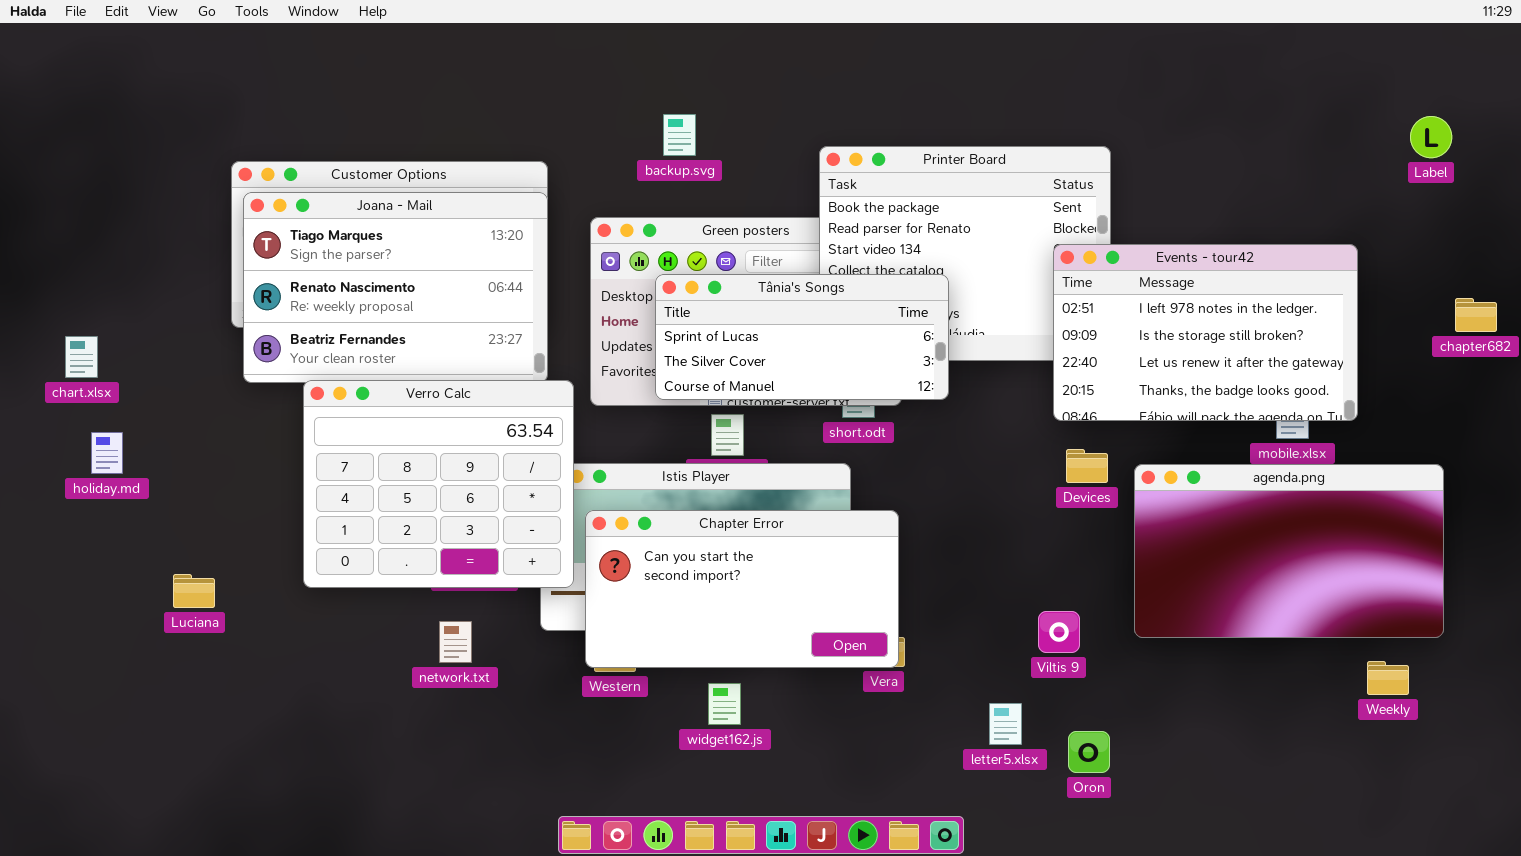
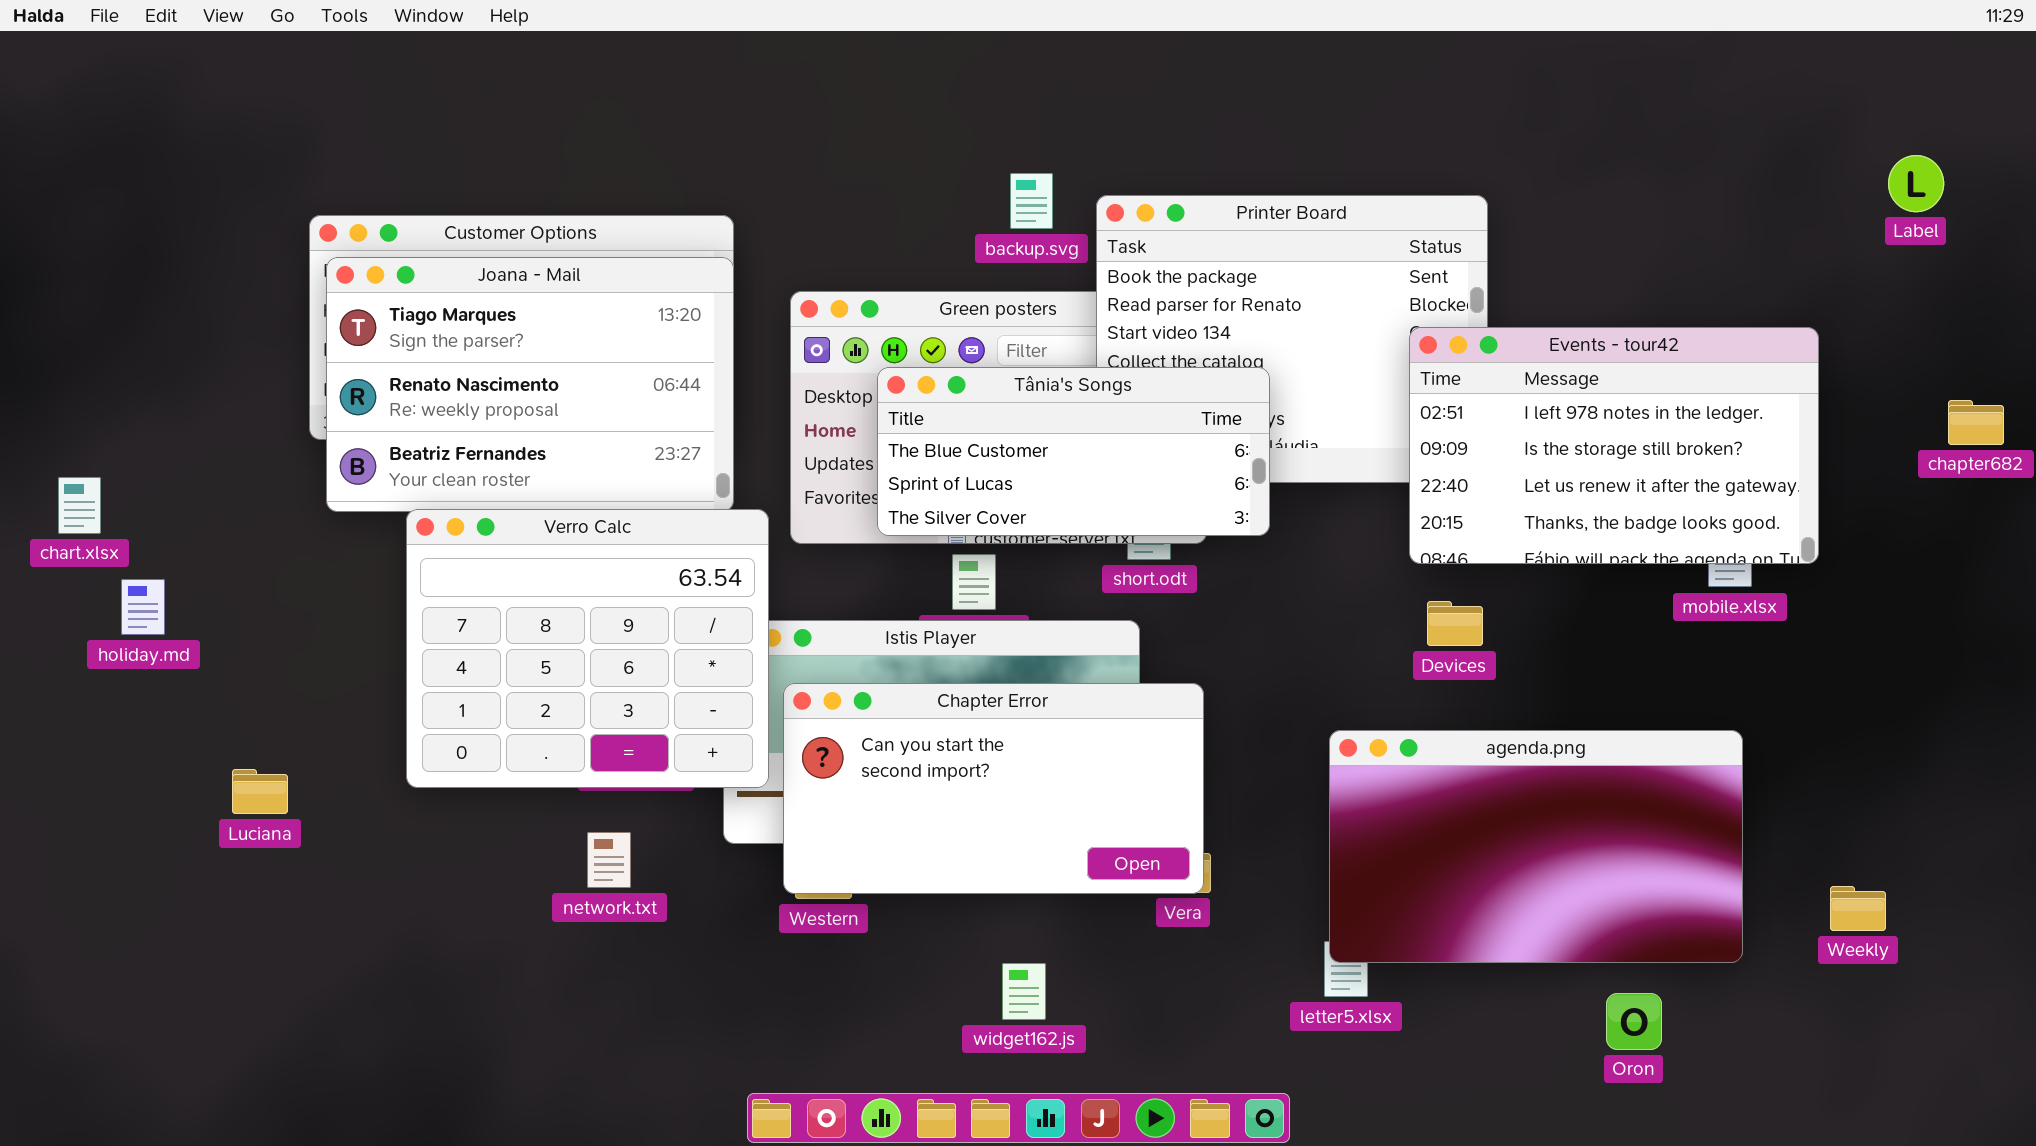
backup.svg: [663,114,696,156] -> [1010,173,1053,229], moved
Tânia's Songs: [655,274,949,400] -> [877,367,1270,536], scrolled up 1 row
chart.xlsx: [65,336,98,378] -> [58,477,101,534], moved
agenda.png: [1134,464,1444,638] -> [1329,730,1743,963], moved
widget162.js: [708,683,741,725] -> [1002,963,1046,1020], moved
Oron: [1068,731,1110,773] -> [1606,993,1662,1050], moved

